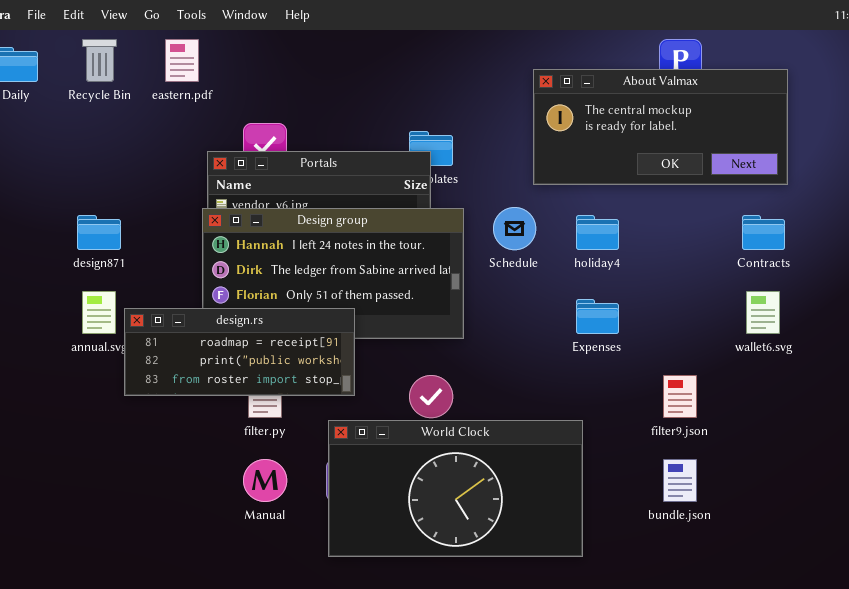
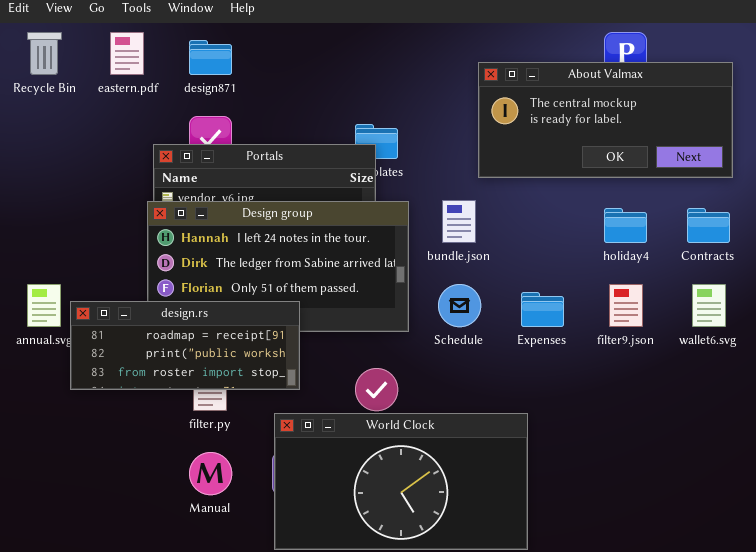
Schedule: [493,207,536,250] -> [438,284,481,327], moved
design871: [77,215,121,250] -> [189,40,232,75], moved
holiday4: [576,215,619,250] -> [604,208,647,243], moved
filter9.json: [663,375,697,418] -> [609,284,643,327], moved
bundle.json: [663,459,697,502] -> [442,200,476,243], moved

